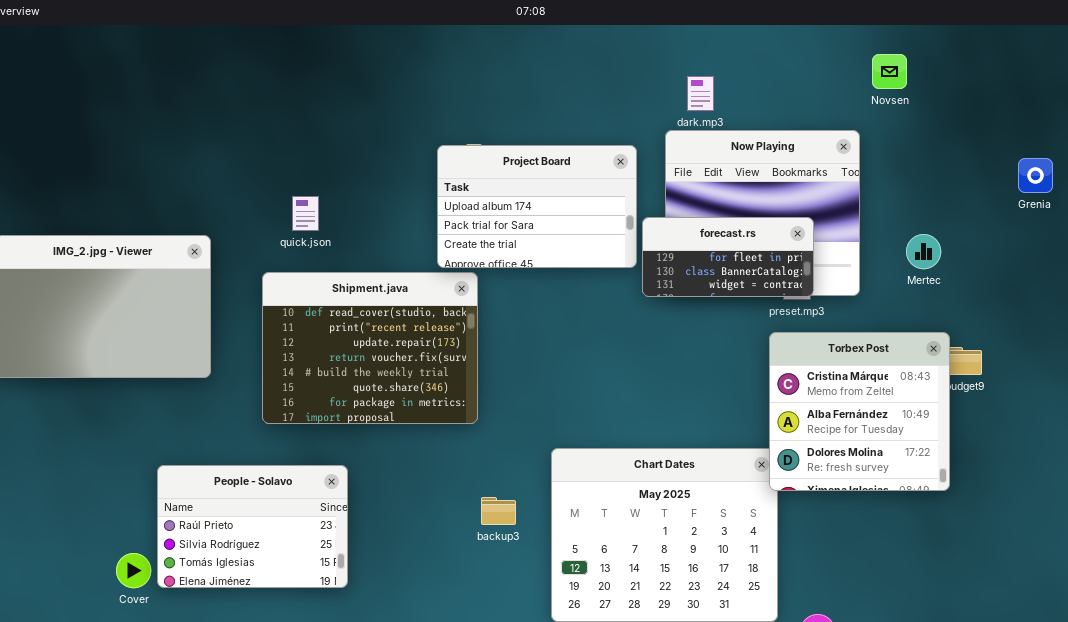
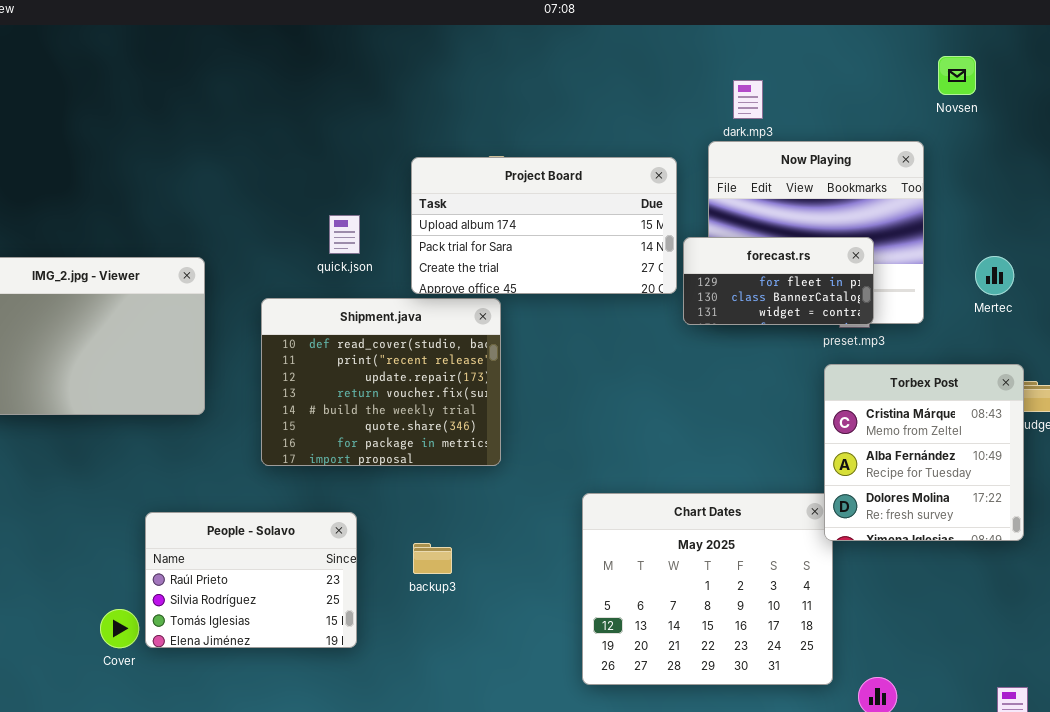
Project Board: [437,145,637,268] -> [411,157,677,294], resized
quick.json: [292,196,319,231] -> [329,215,360,254], moved
backup3: [481,497,516,525] -> [413,543,452,574], moved

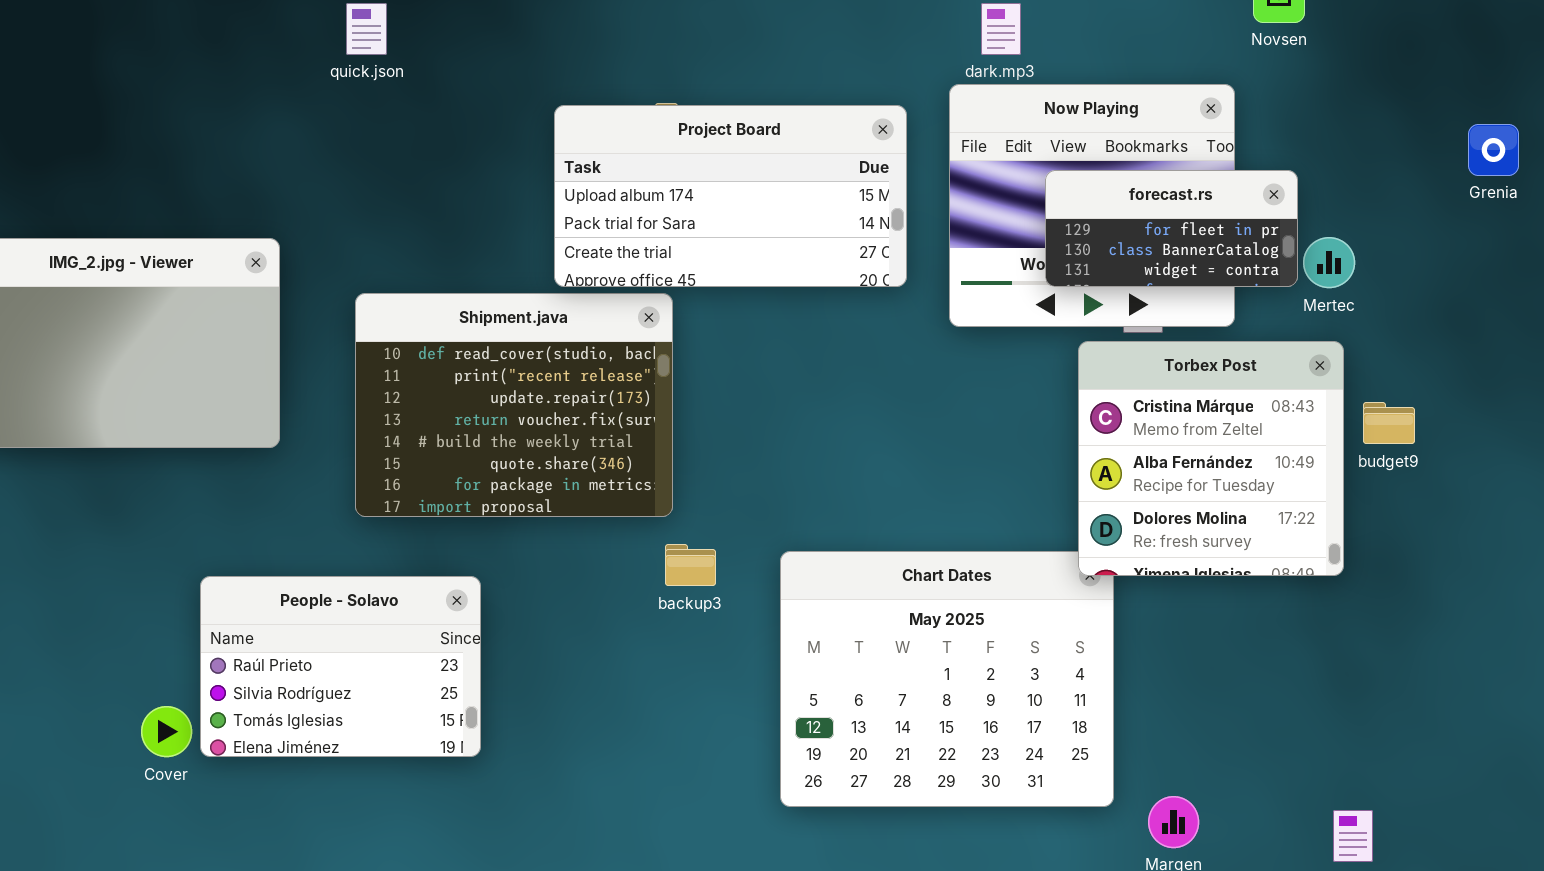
quick.json: [329,215,360,254] -> [346,3,387,55], moved
forecast.rs: [683,237,874,325] -> [1045,170,1298,287], moved
Torbex Post: [824,364,1024,541] -> [1078,341,1344,576], moved
backup3: [413,543,452,574] -> [665,544,716,586], moved

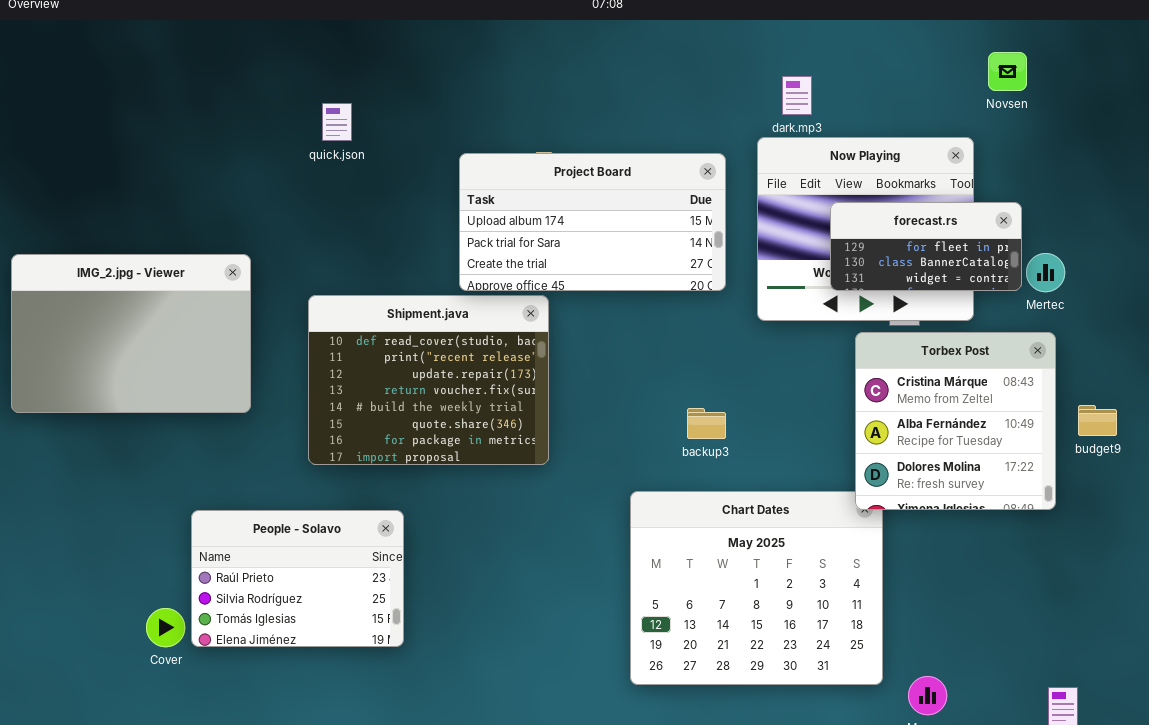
quick.json: [346,3,387,55] -> [322,103,352,141], moved
budget9: [1363,402,1415,444] -> [1078,405,1117,436], moved
backup3: [665,544,716,586] -> [687,408,726,439], moved

